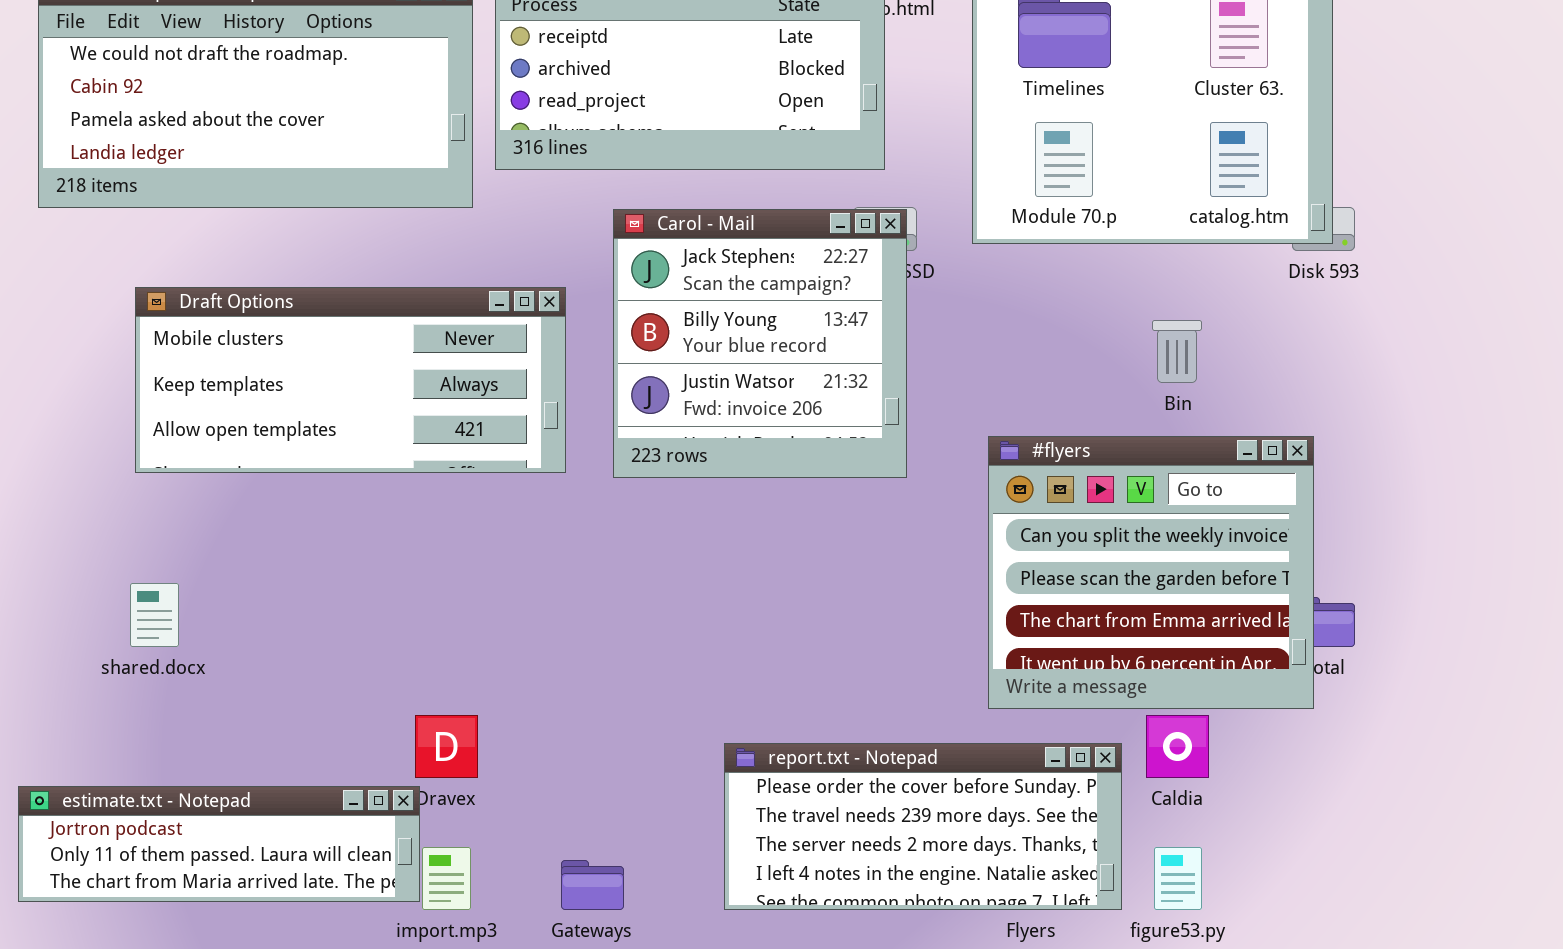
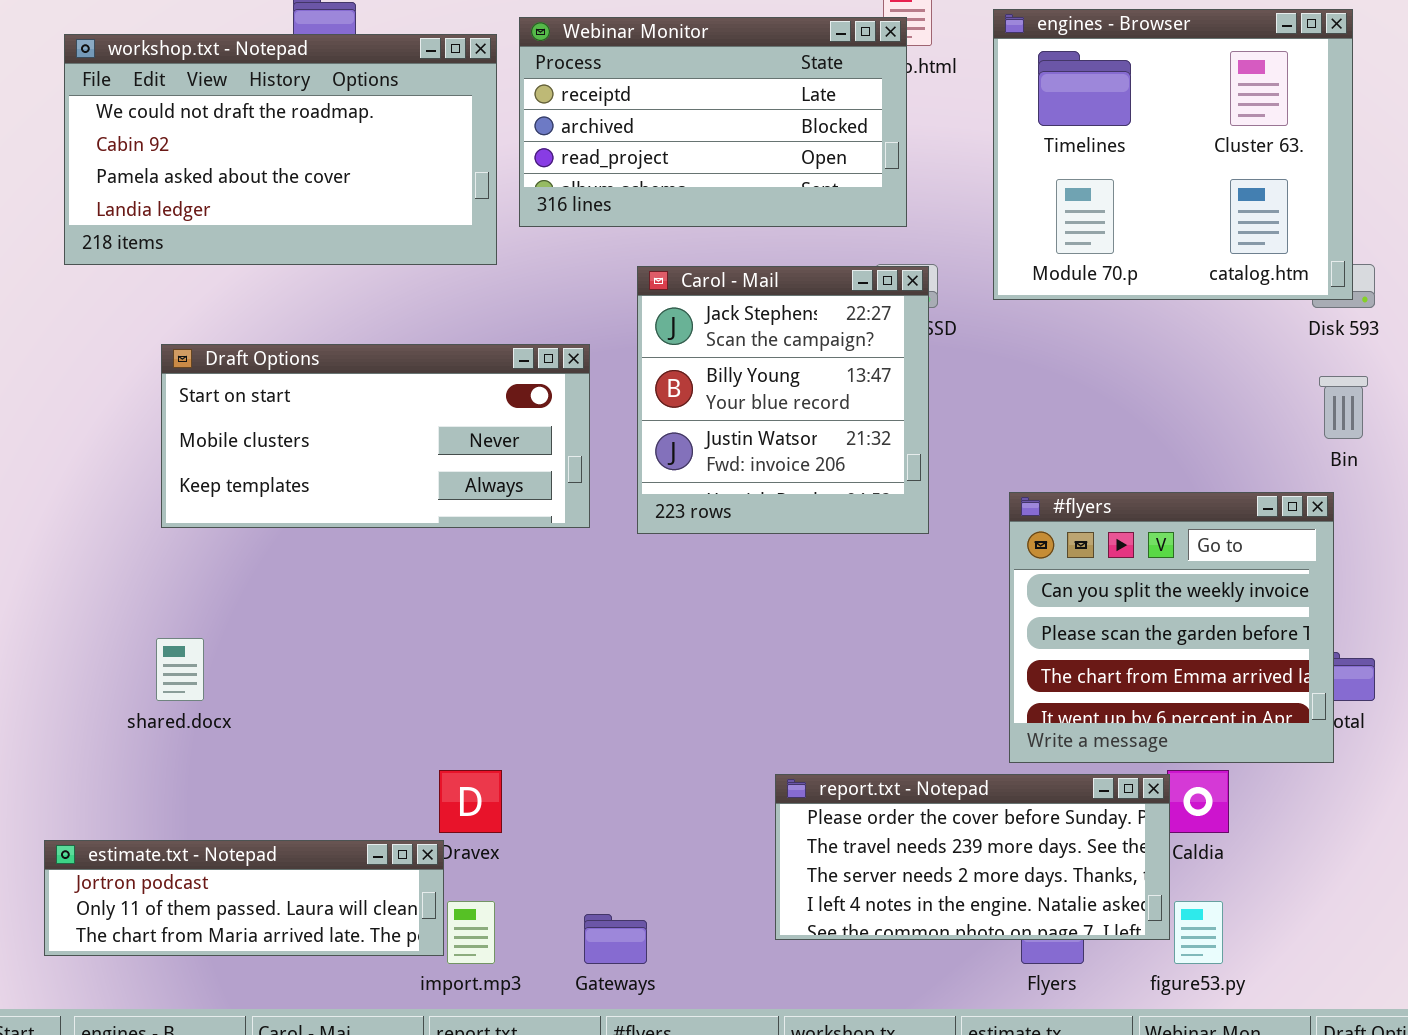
Draft Options: [135,287,566,473] -> [161,344,590,528], scrolled up 1 row
Bin: [1152,320,1202,383] -> [1319,376,1368,439], moved
report.txt - Notepad: [724,743,1122,910] -> [775,774,1170,940], moved

